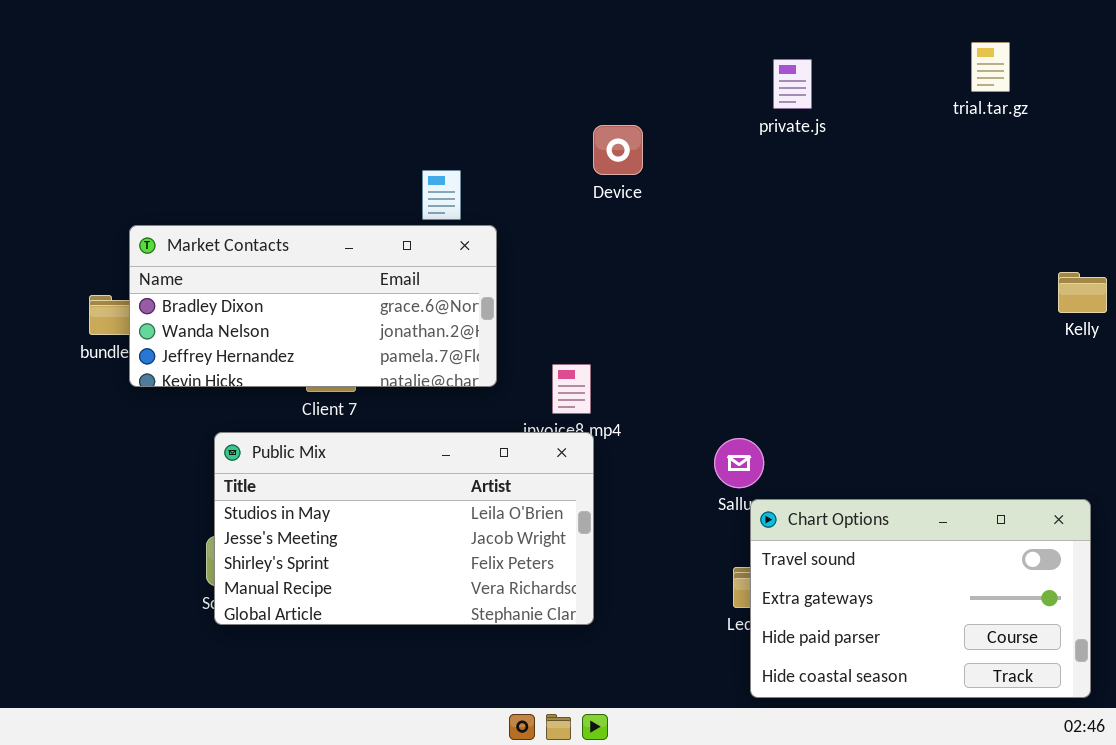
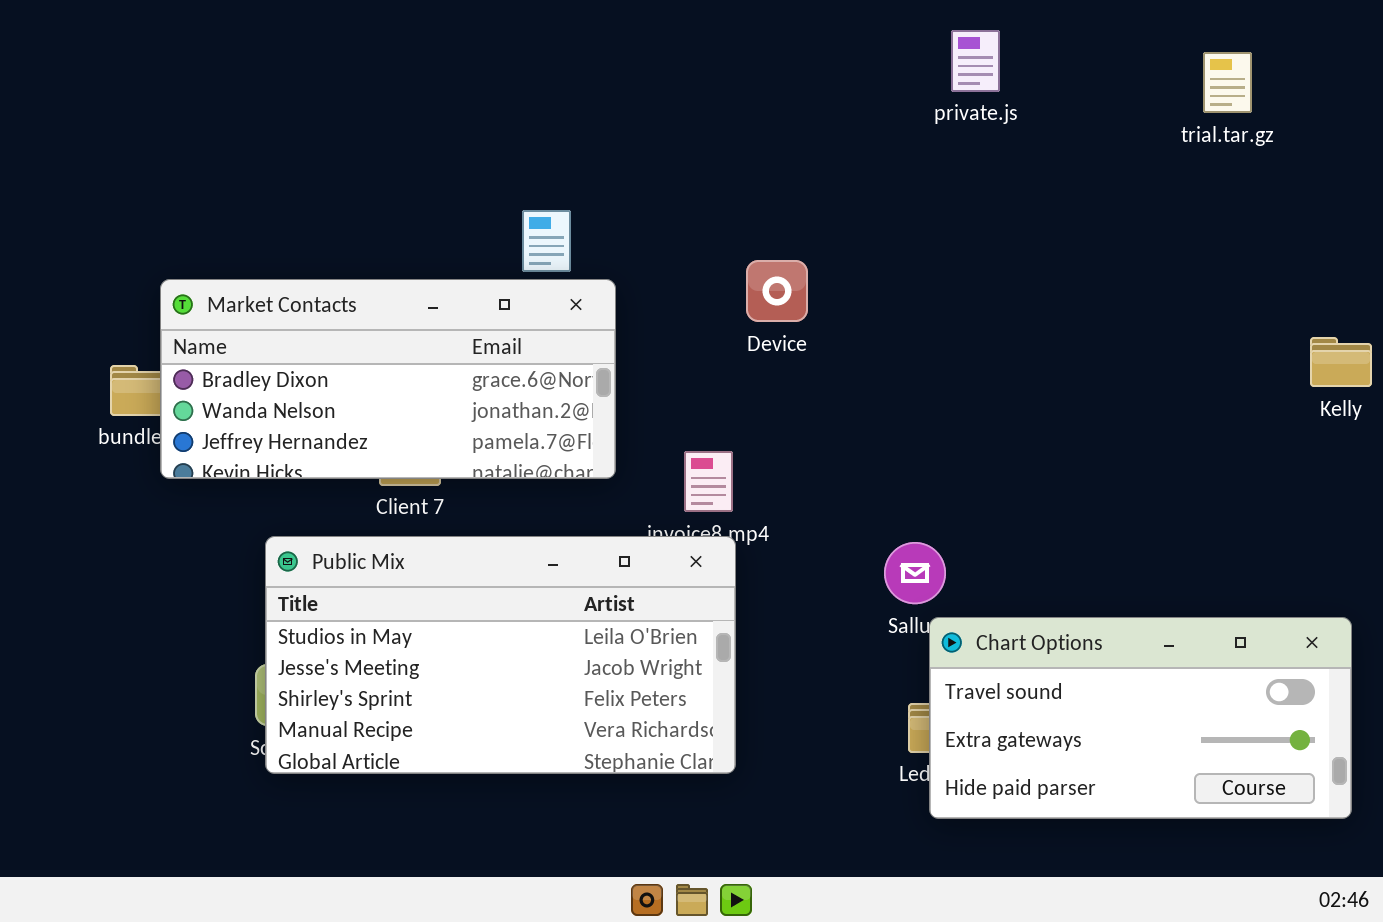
private.js: [773,59,812,109] -> [951,30,1000,92], moved
Device: [593,125,643,175] -> [746,260,808,322], moved
Chart Options: [750,499,1091,698] -> [929,617,1352,819], resized

